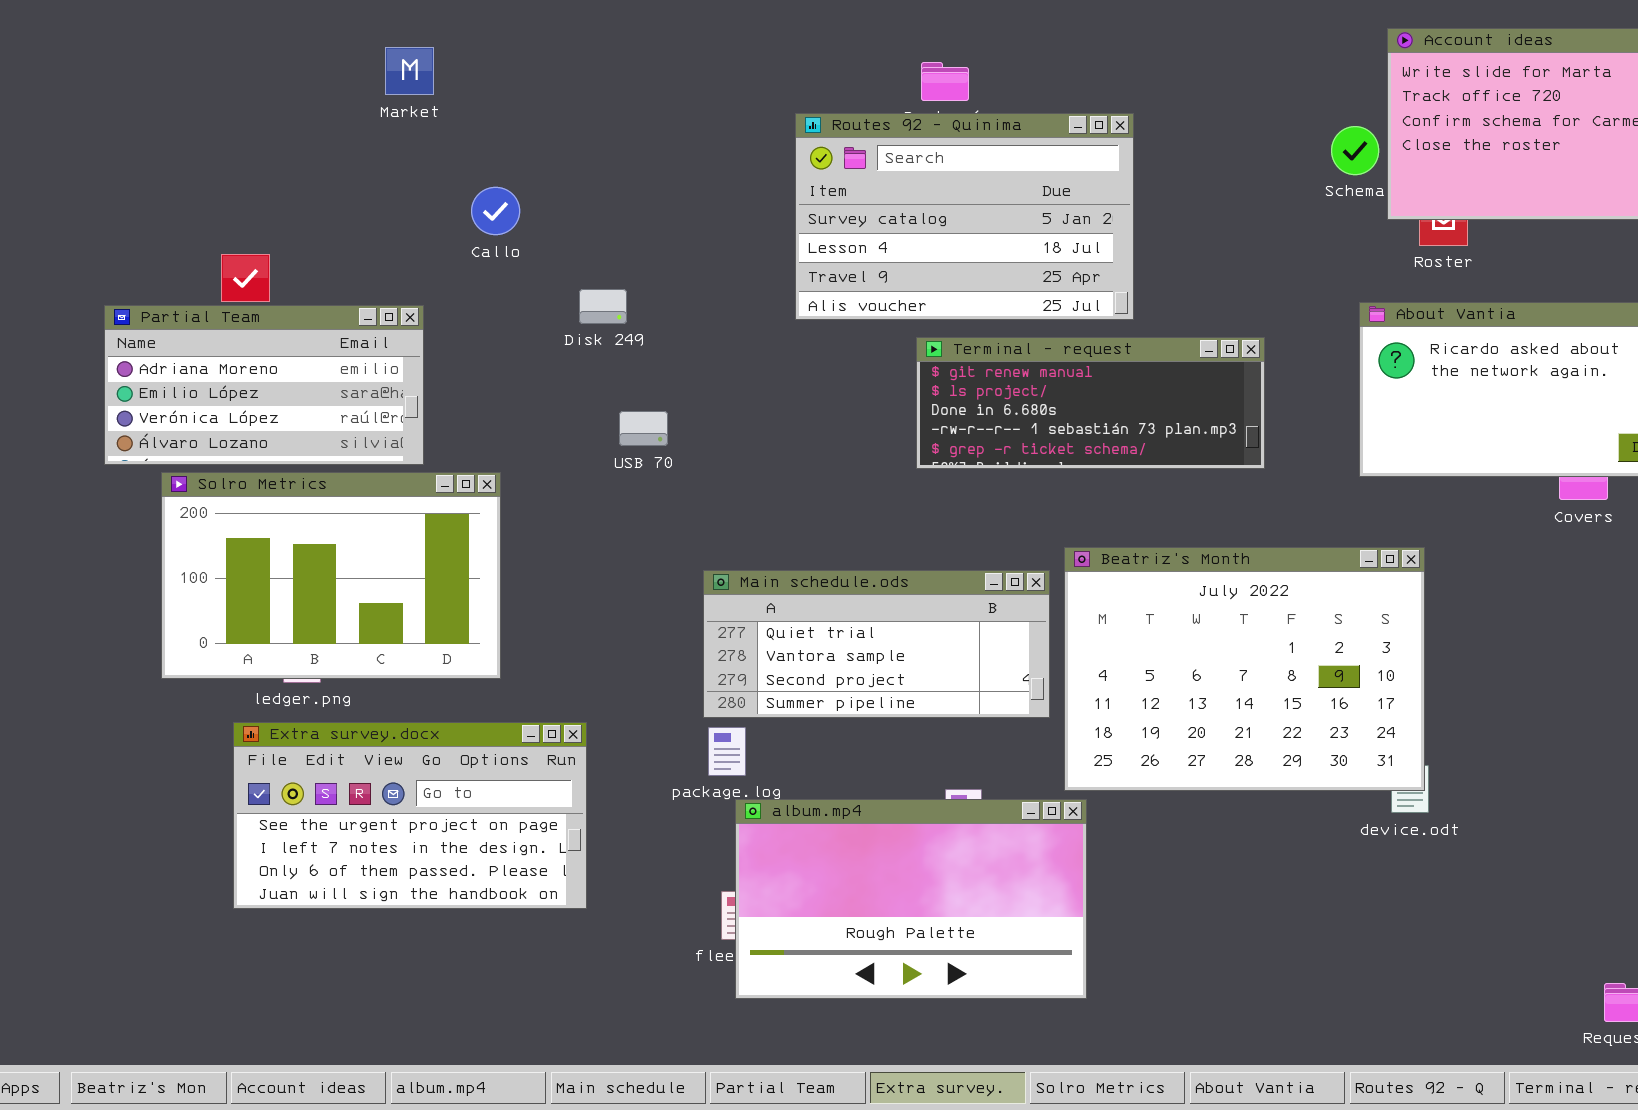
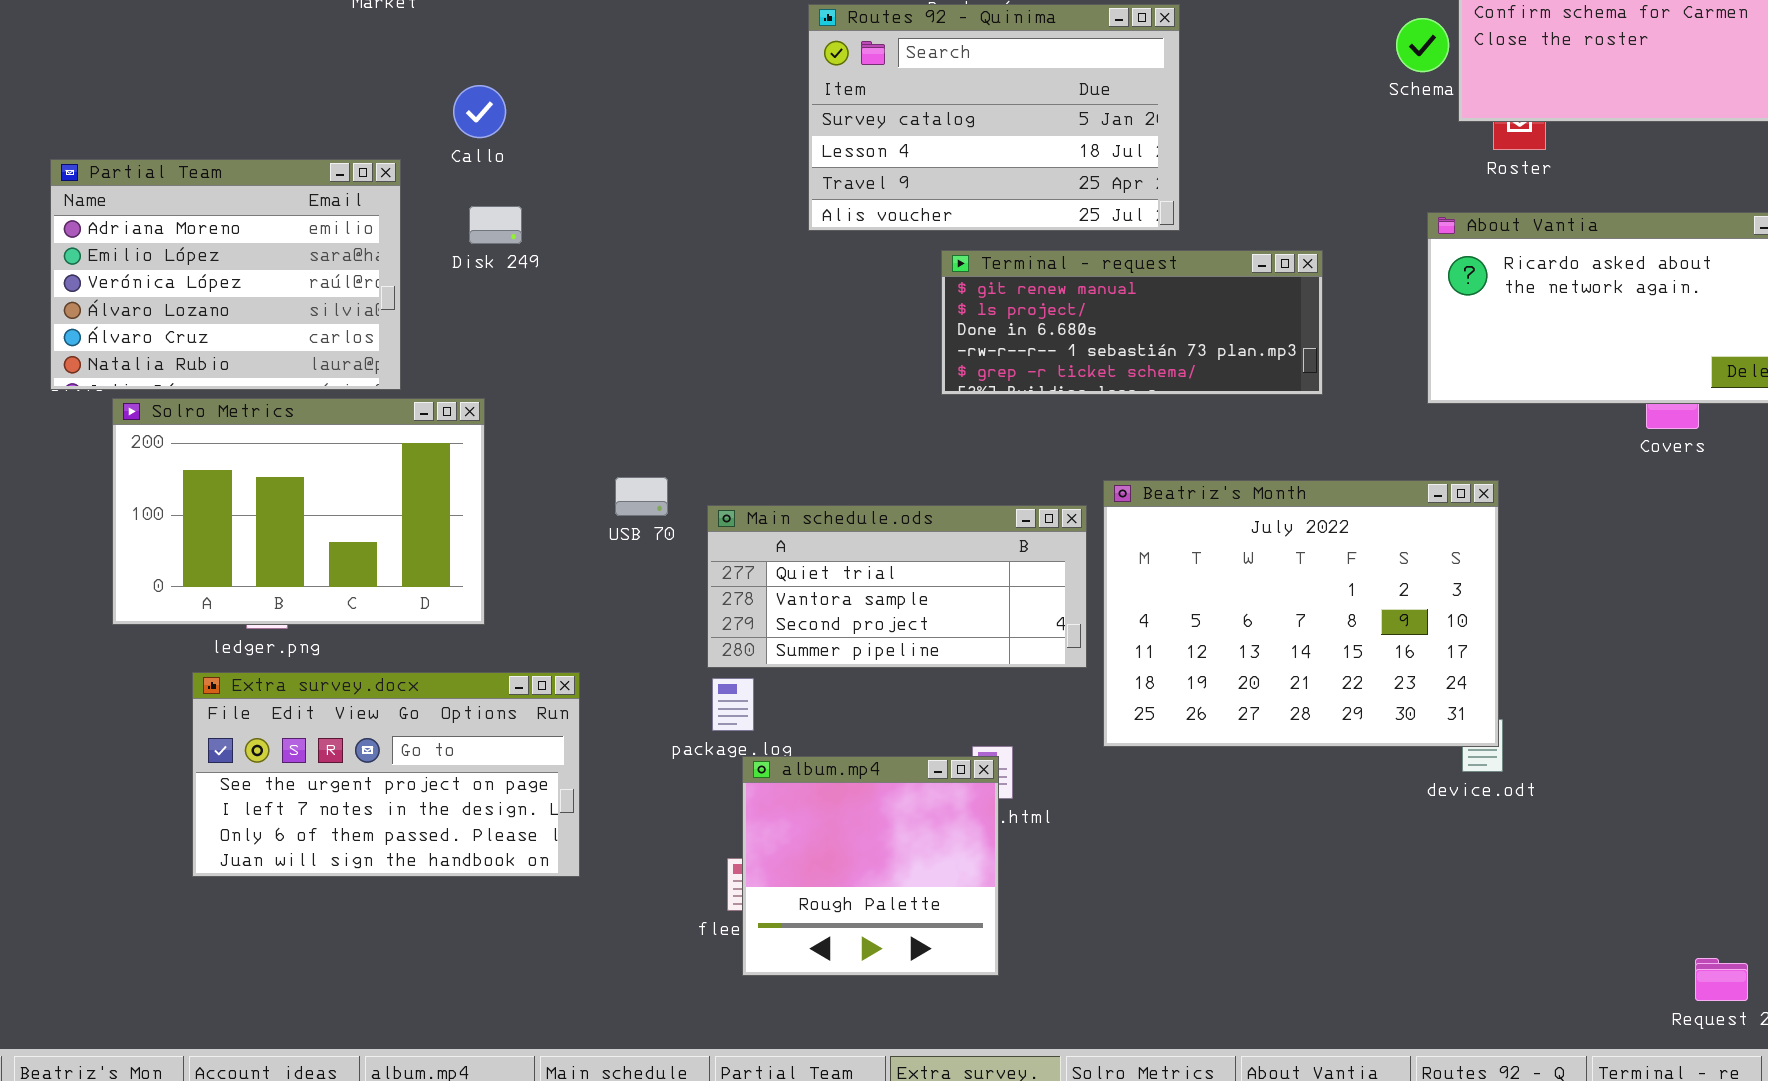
Disk 249: [579,289,627,324] -> [469,206,522,244], moved
Partial Team: [104,305,424,465] -> [50,159,401,390], resized
USB 70: [619,411,668,446] -> [615,477,668,516], moved
album.mp4: [735,799,1087,999] -> [742,756,999,976], resized

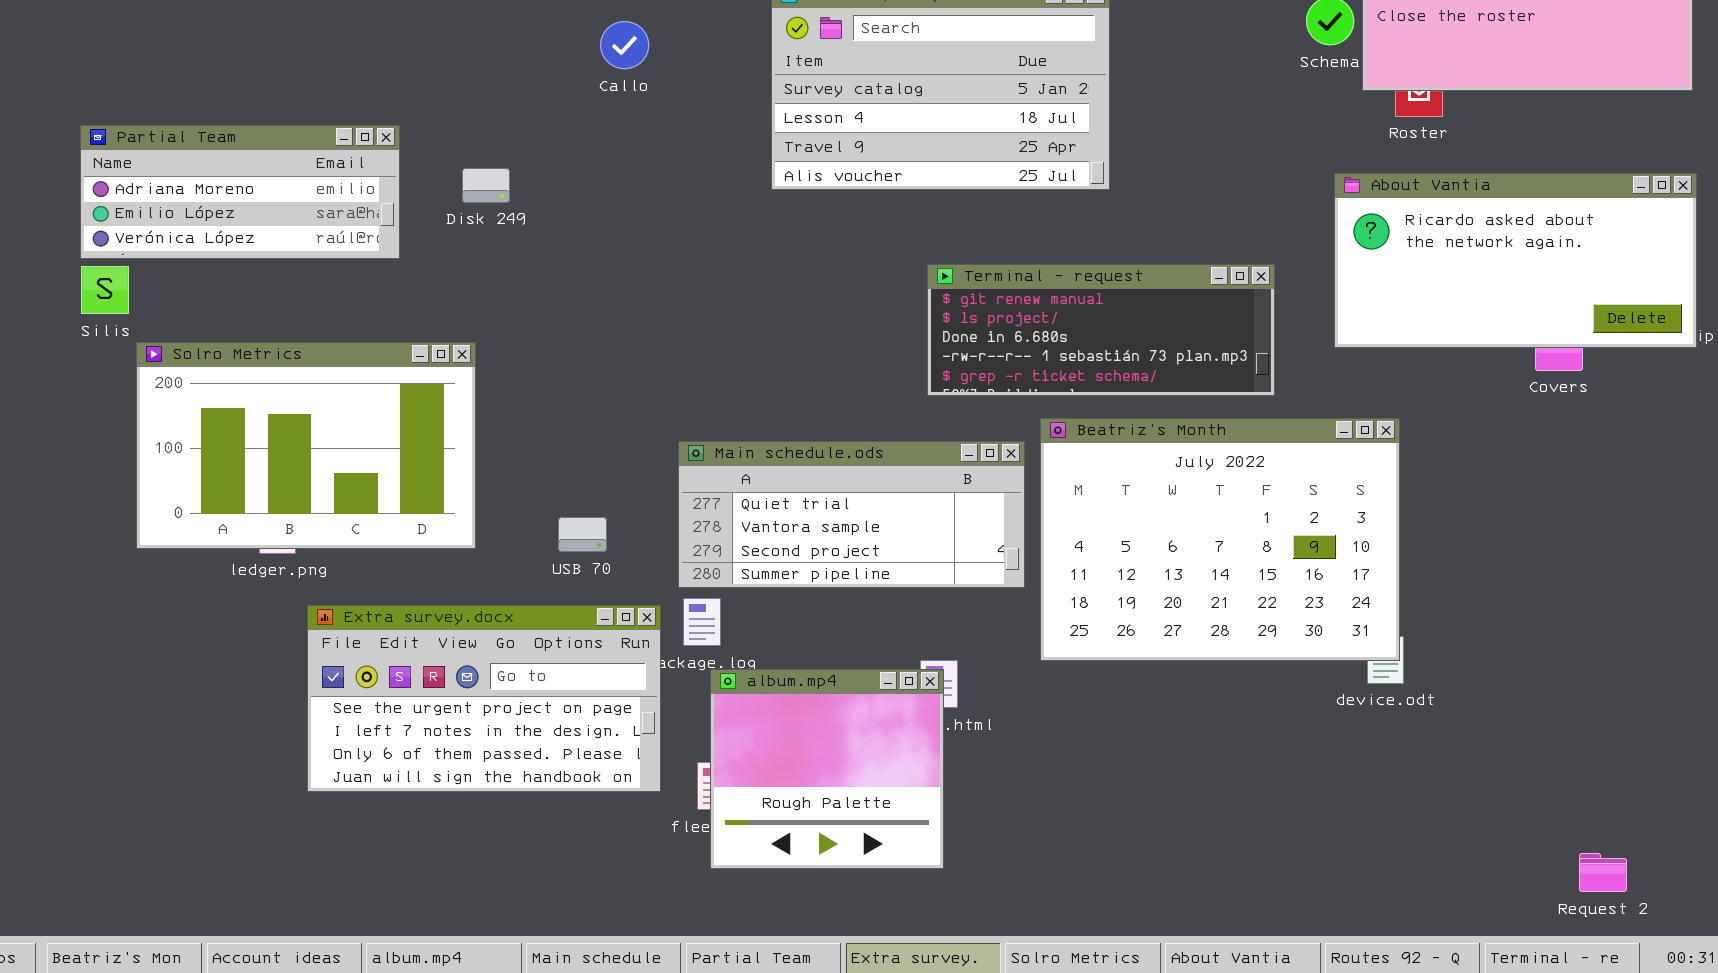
Callo: [453,85,506,138] -> [600,21,649,69], moved
Partial Team: [50,159,401,390] -> [80,125,400,259], resized
Terminal - request: [941,250,1323,395] -> [927,264,1275,396], moved
USB 70: [615,477,668,516] -> [558,517,607,552], moved
Extra survey.docx: [192,672,580,877] -> [307,605,661,792], moved

